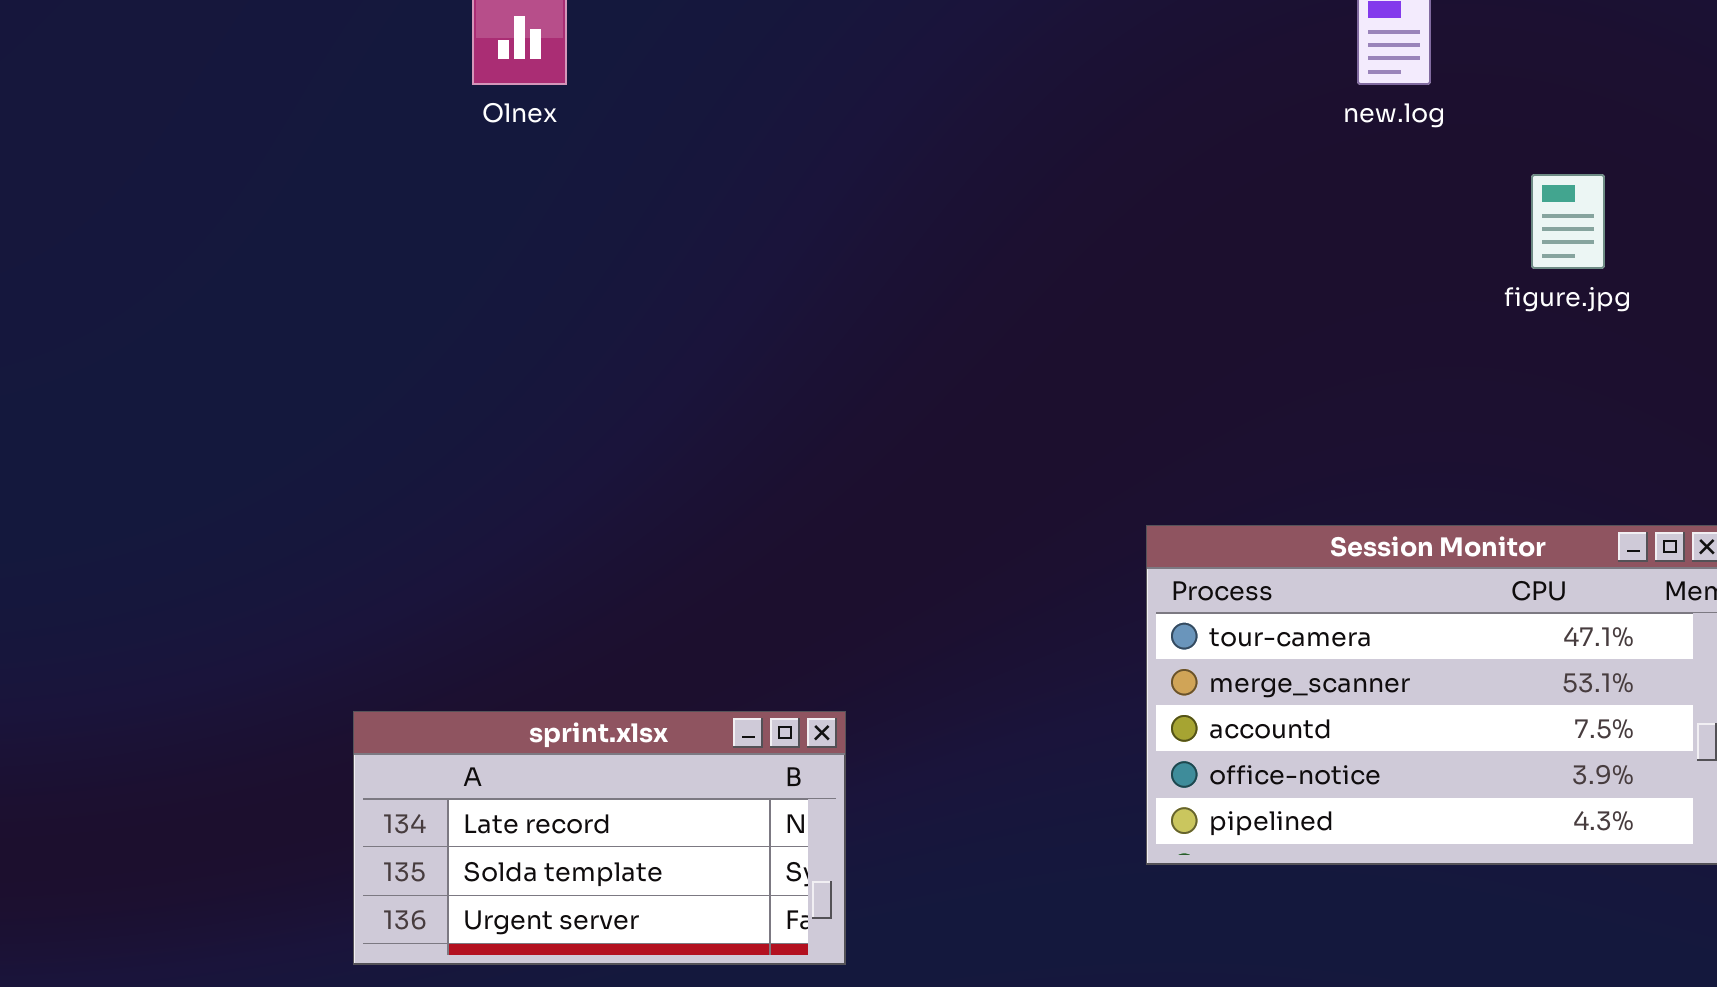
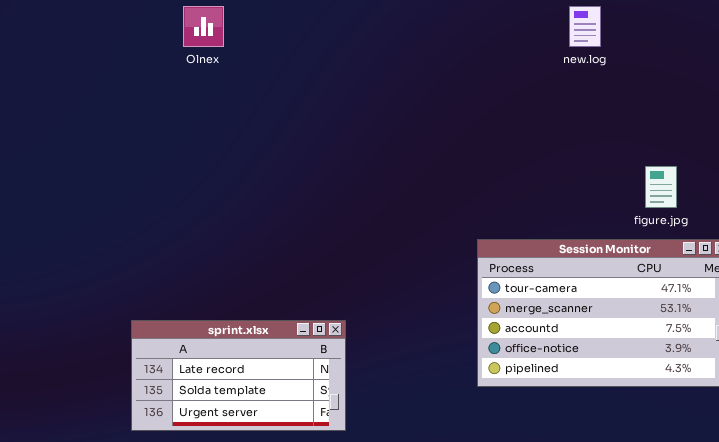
figure.jpg: [1531,174,1605,269] -> [645,166,677,208], moved

